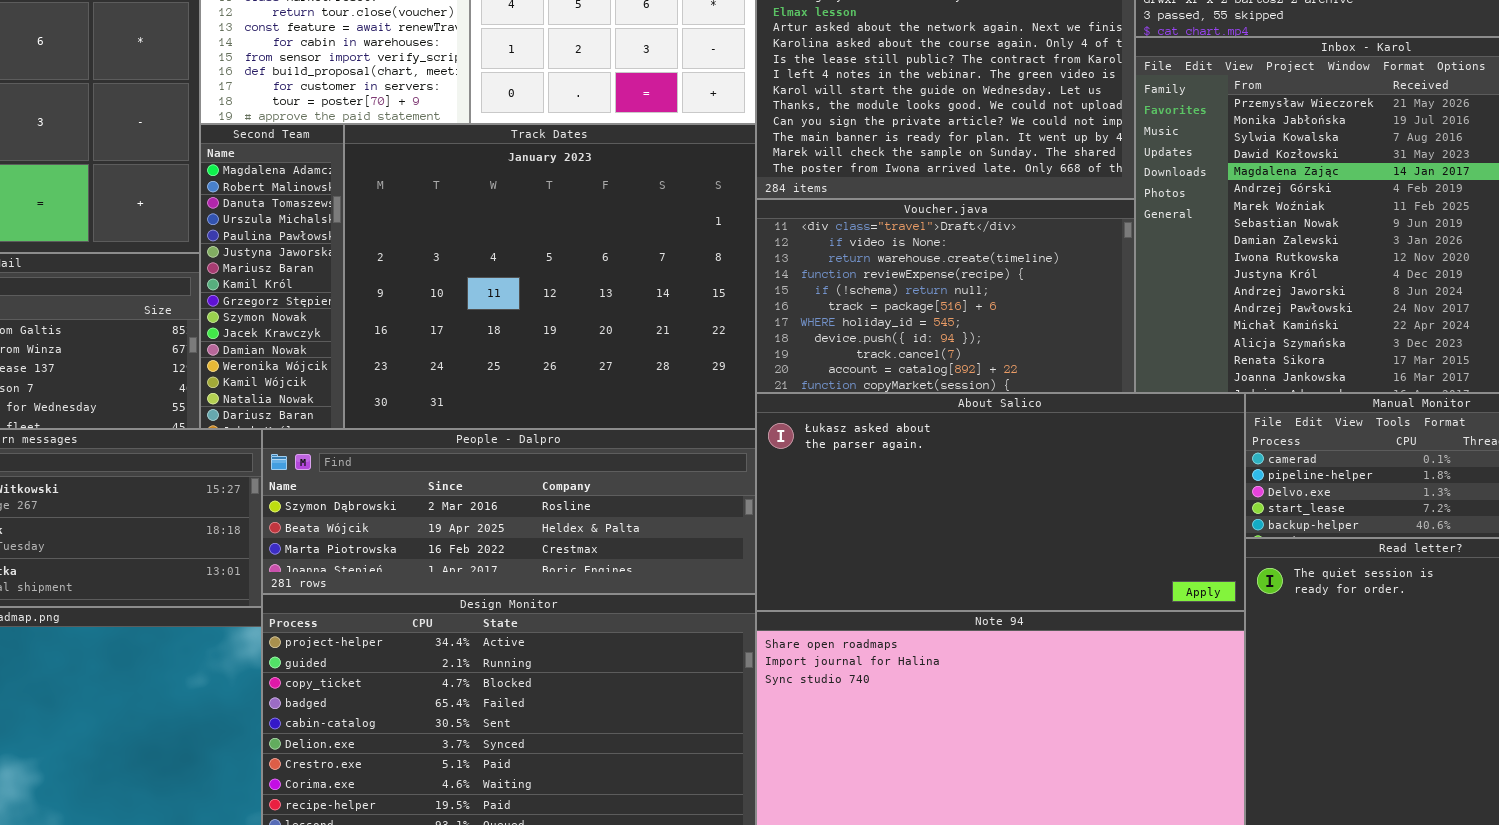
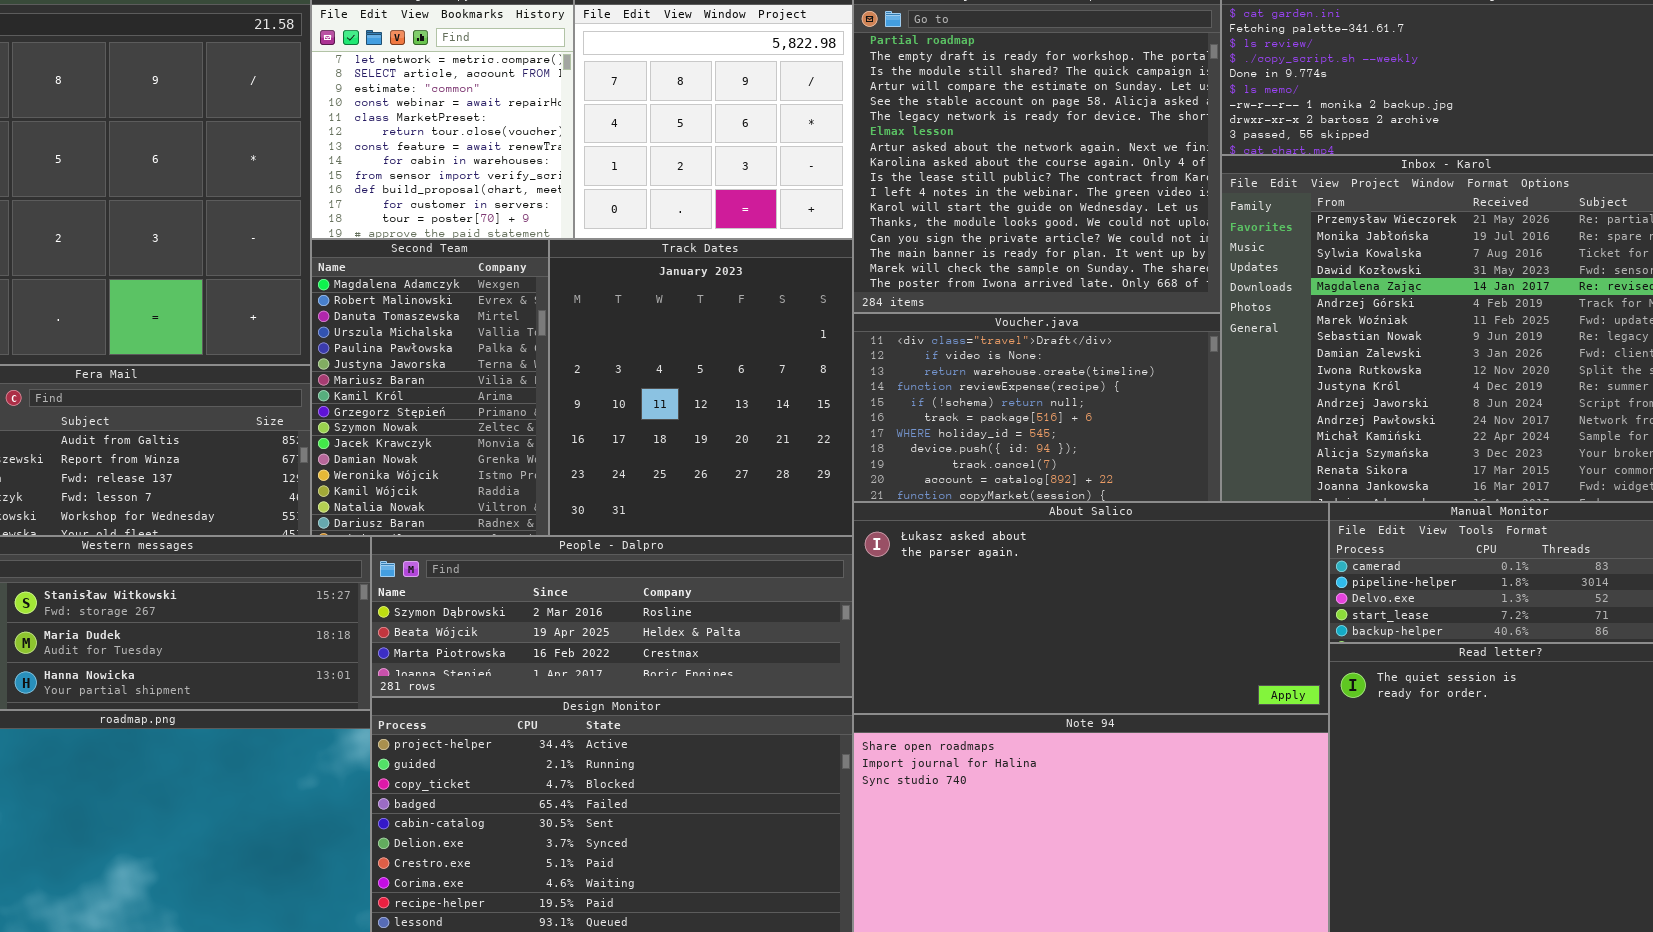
Second Team: [200,124,344,429] -> [311,239,549,536], resized
Track Dates: [344,124,756,429] -> [549,239,853,536], resized

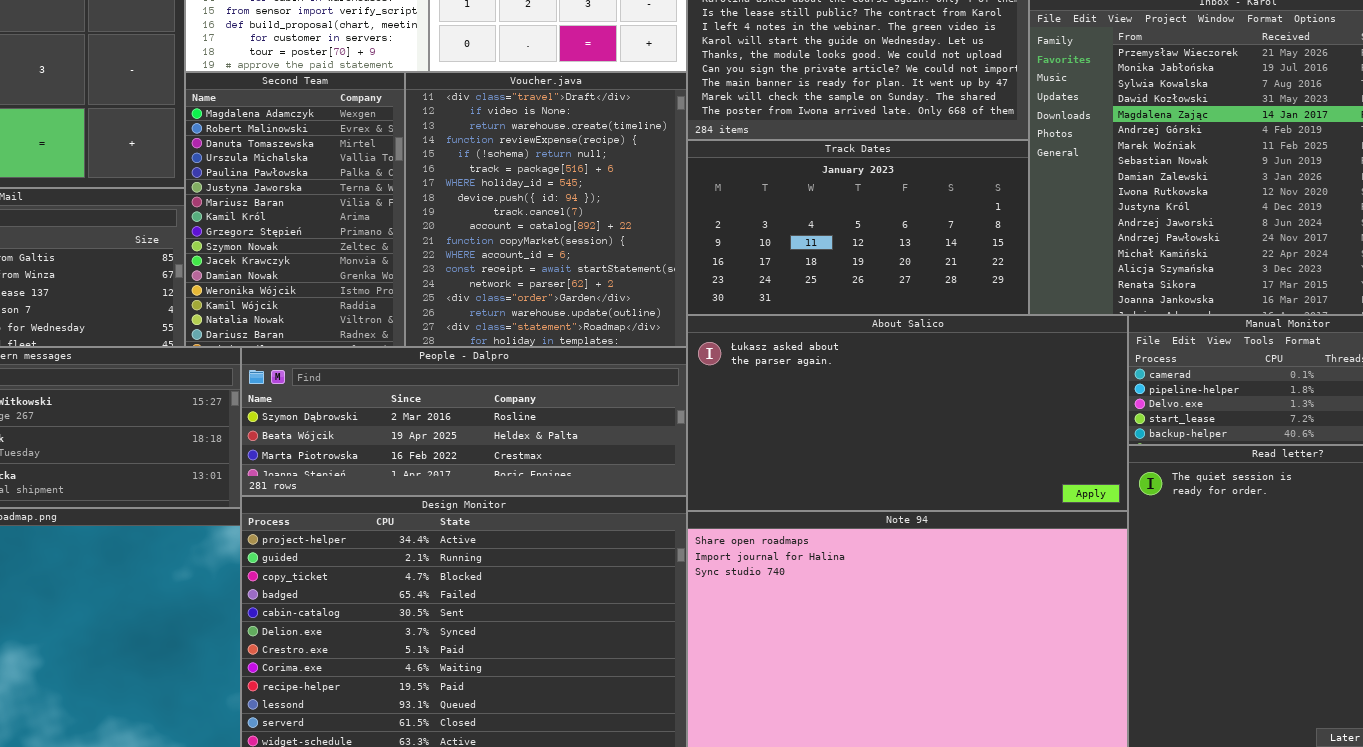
Track Dates: [549,239,853,536] -> [687,140,1029,315], moved, resized
Voucher.java: [853,313,1221,502] -> [405,72,687,347], moved, resized

